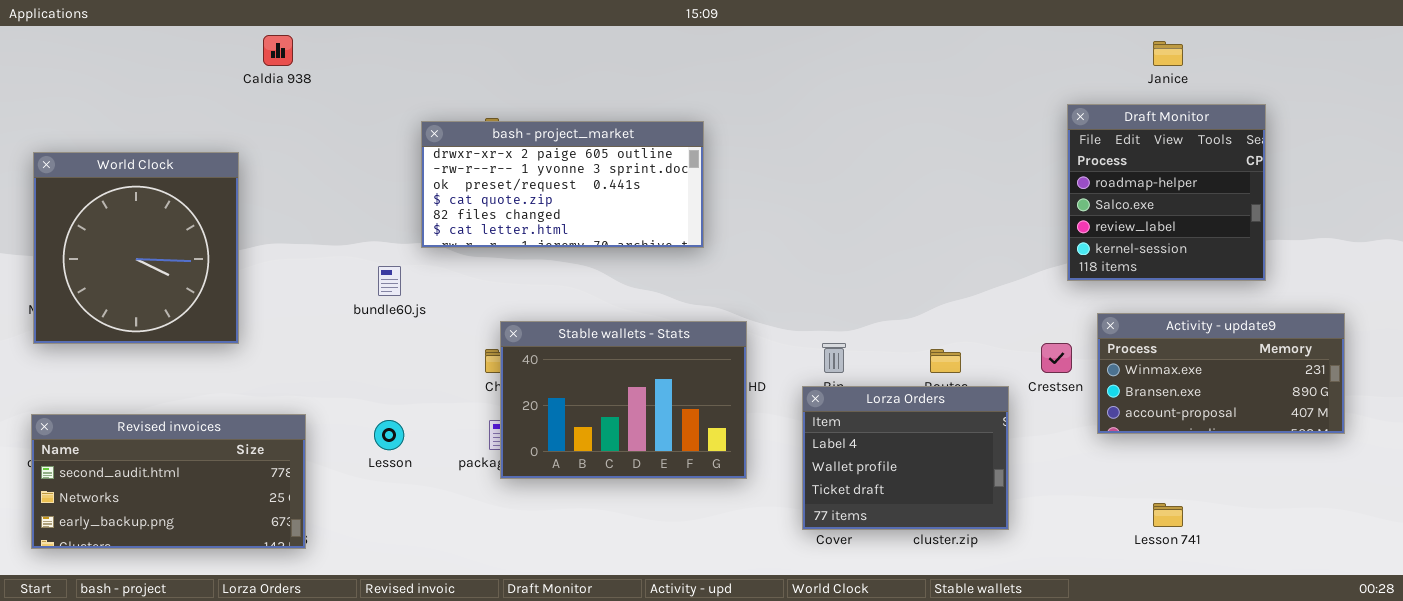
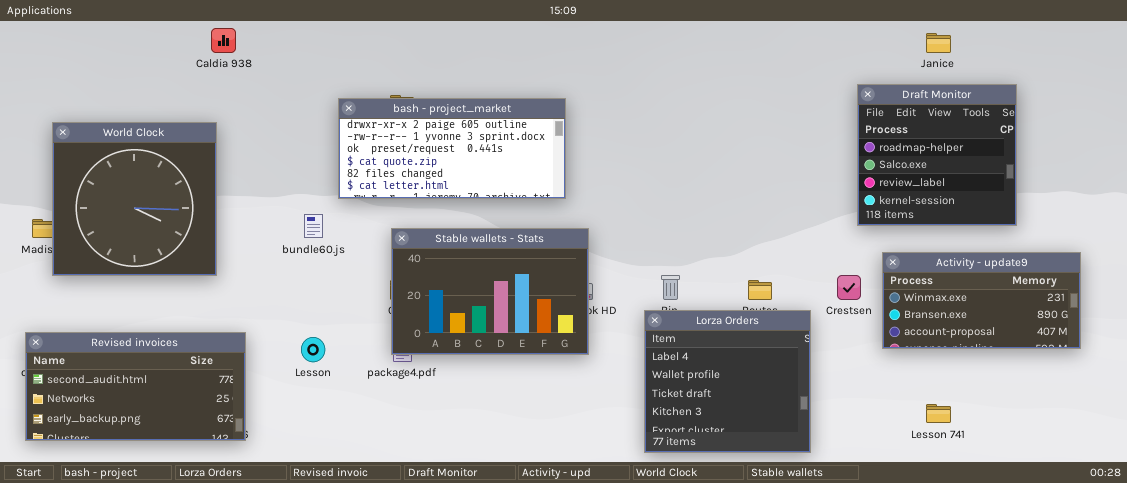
World Clock: [33,152,239,344] -> [52,122,217,276], moved
Stable wallets - Stats: [500,321,747,479] -> [391,228,589,355], moved
Lorza Orders: [802,386,1009,530] -> [644,310,811,453], resized

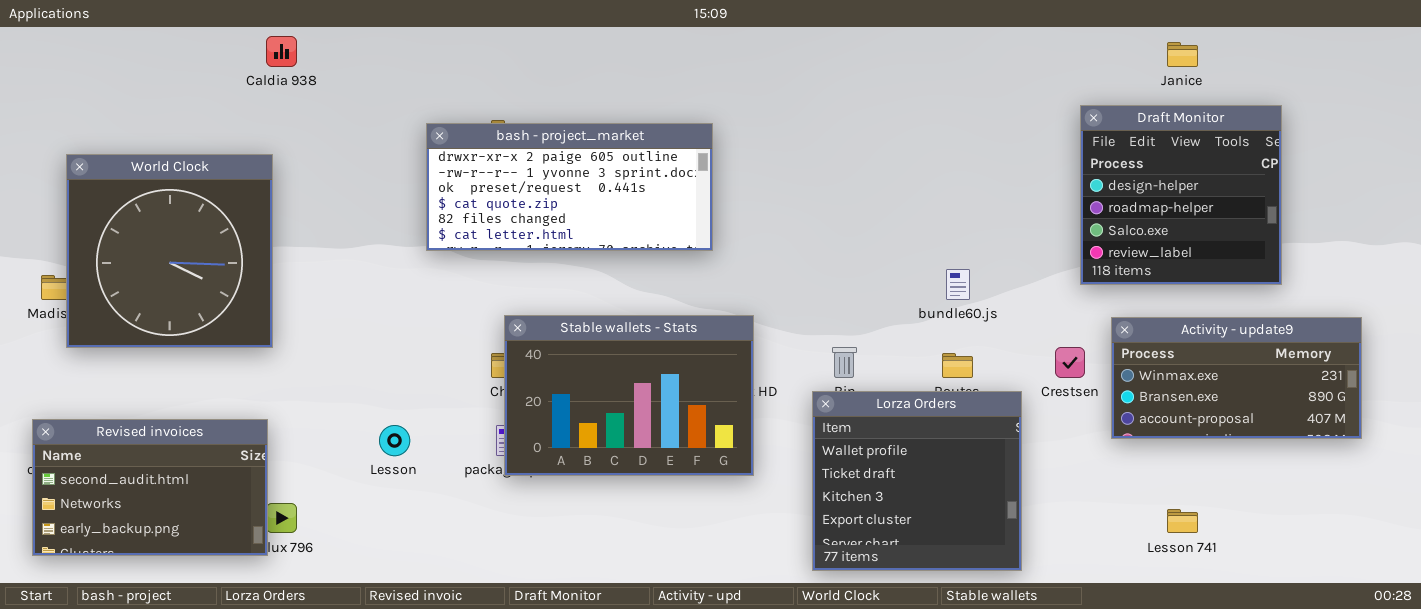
Draft Monitor: [857,84,1017,226] -> [1080,105,1282,285], scrolled up 1 row
bundle60.js: [304,214,323,238] -> [946,269,970,300], moved
Stable wallets - Stats: [391,228,589,355] -> [504,315,754,476], moved
Lorza Orders: [644,310,811,453] -> [812,391,1022,571], scrolled down 1 row
Revised invoices: [25,332,246,441] -> [32,419,268,556], resized

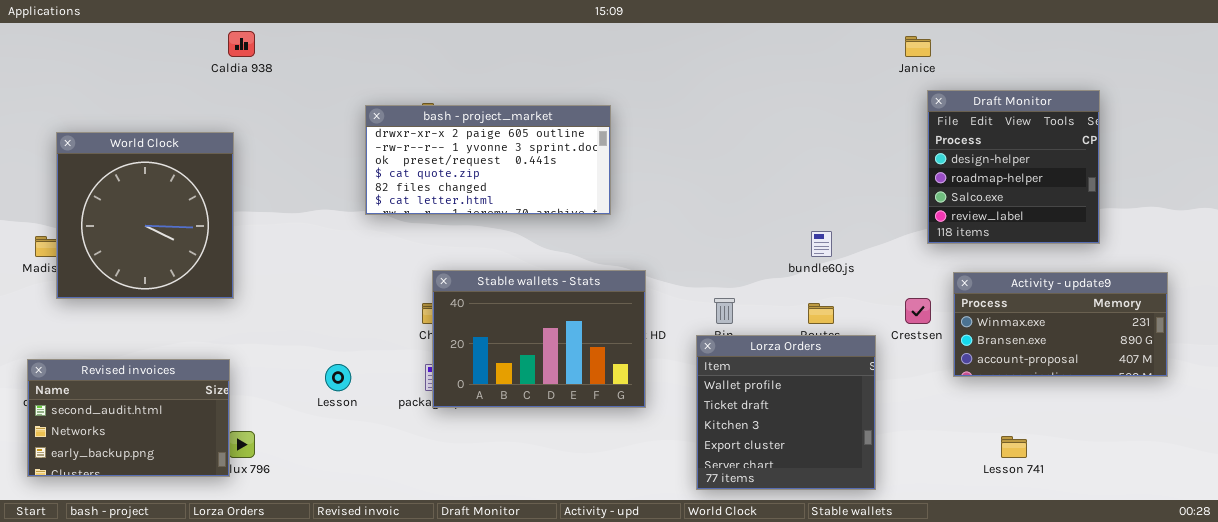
Janice: [1167,42,1198,67] -> [905,36,931,57], moved

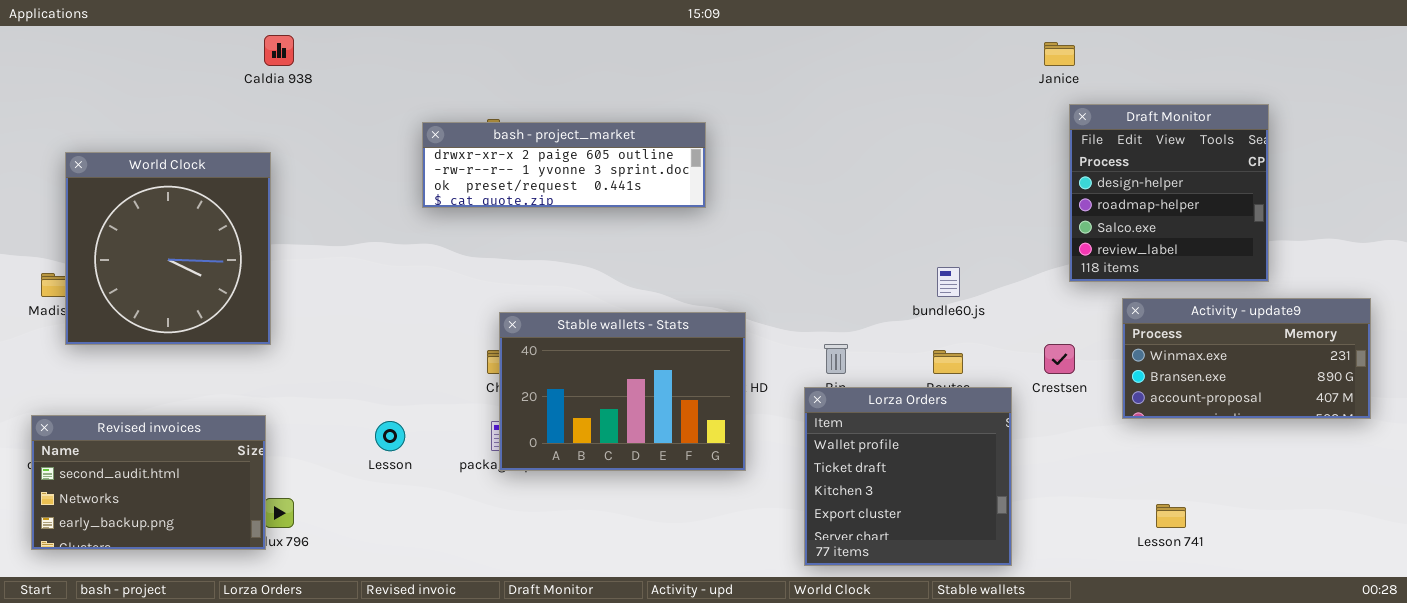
bash - project_market: [365,105,611,215] -> [422,122,706,208], resized
Activity - update9: [953,272,1168,377] -> [1122,298,1371,419], moved

